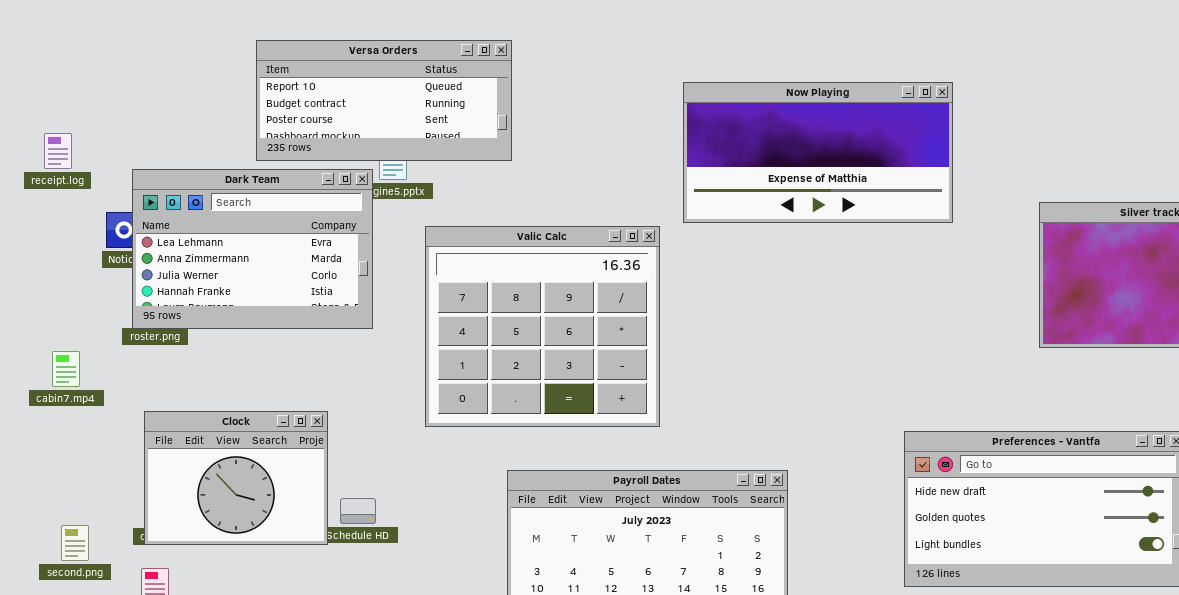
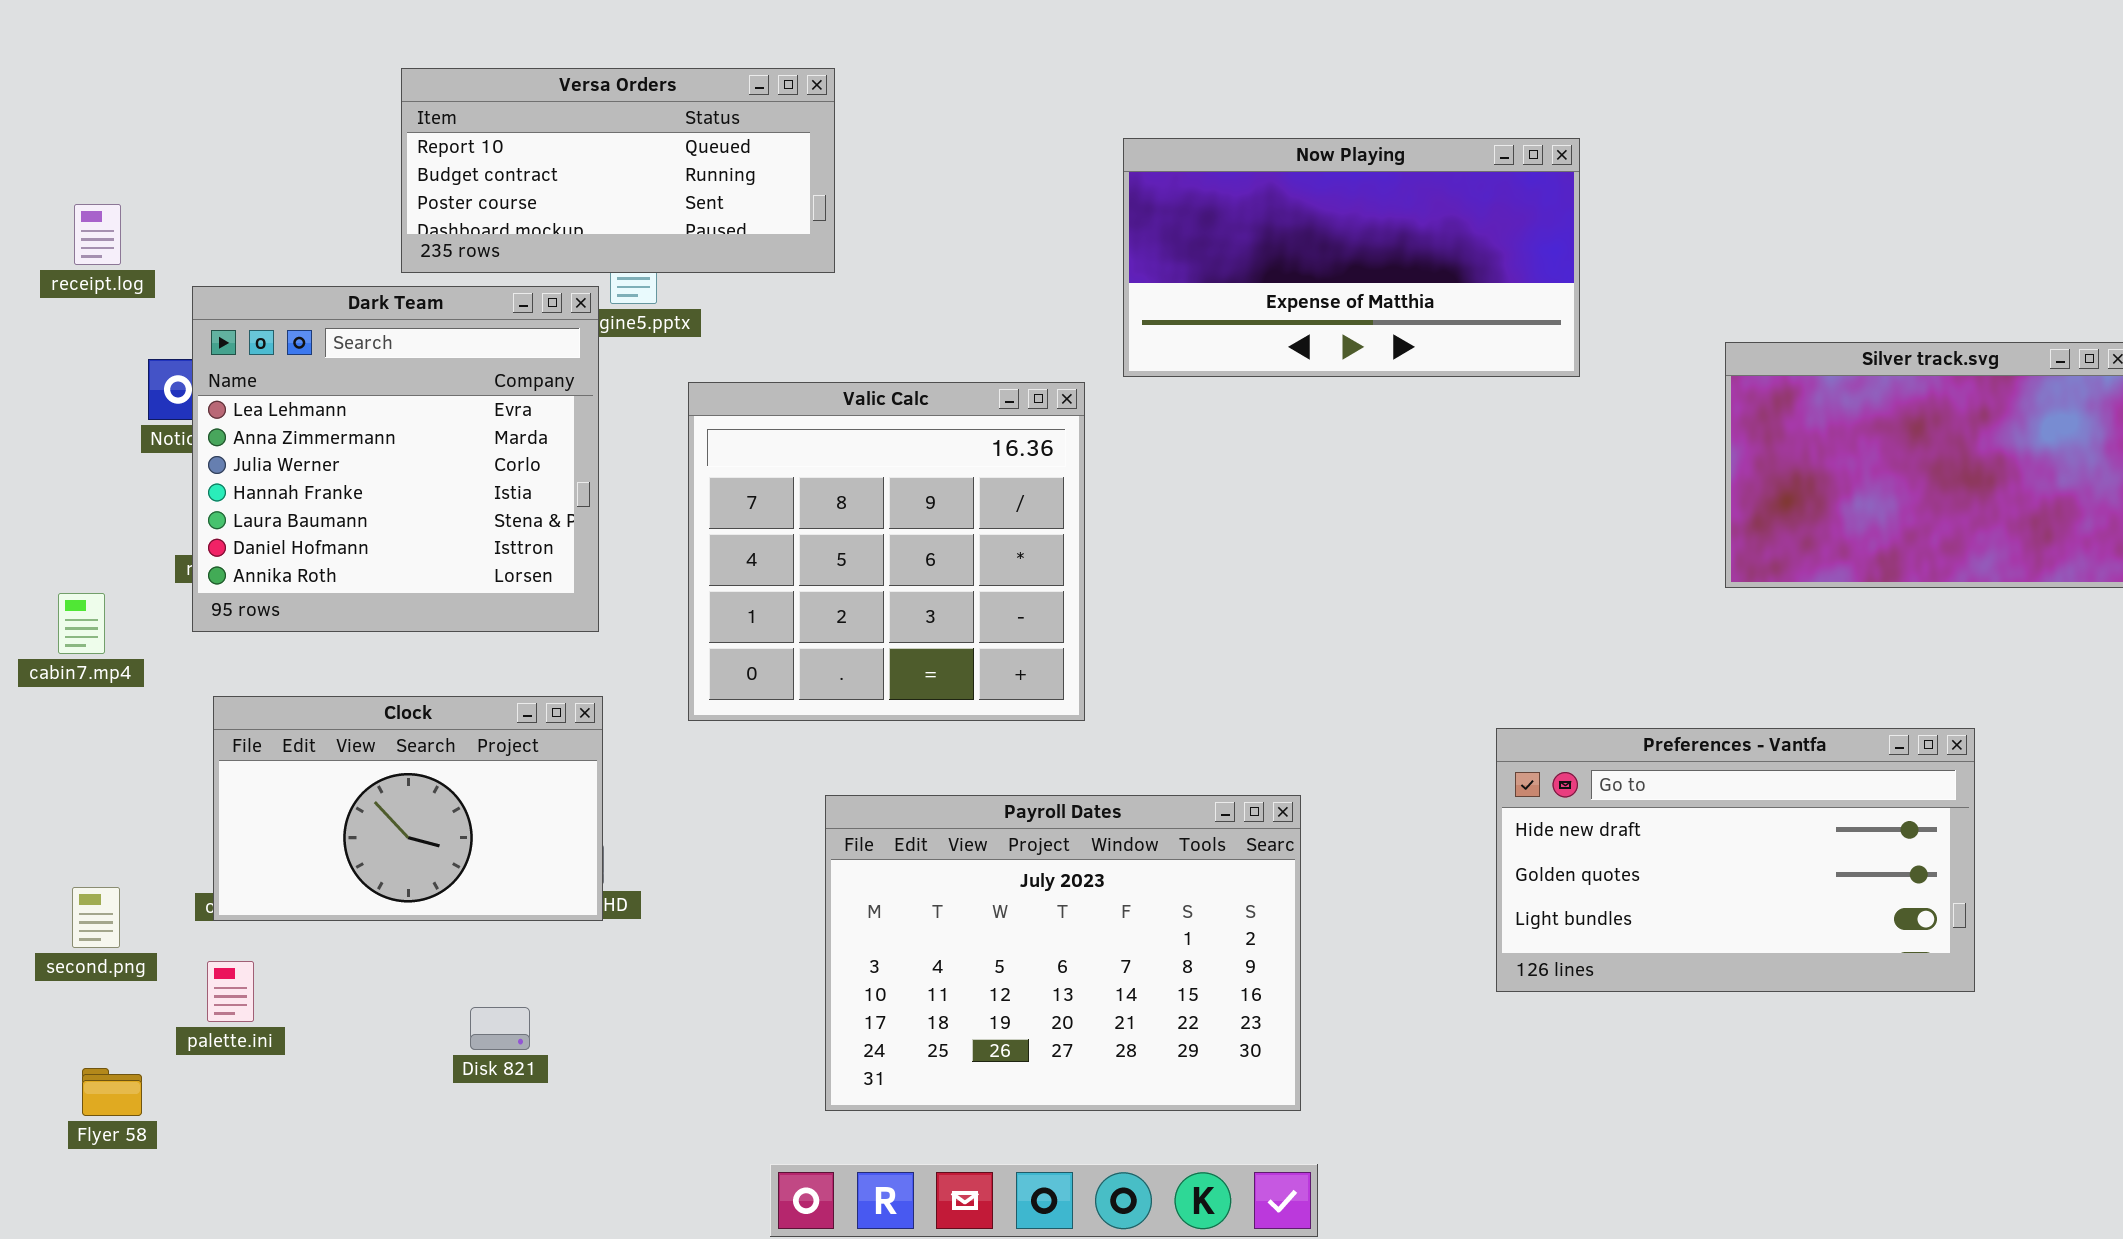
receipt.log: [44,133,72,169] -> [74,204,121,265], moved
Dark Team: [132,169,373,329] -> [192,286,599,632], resized
Clock: [144,411,328,545] -> [213,696,603,921], resized

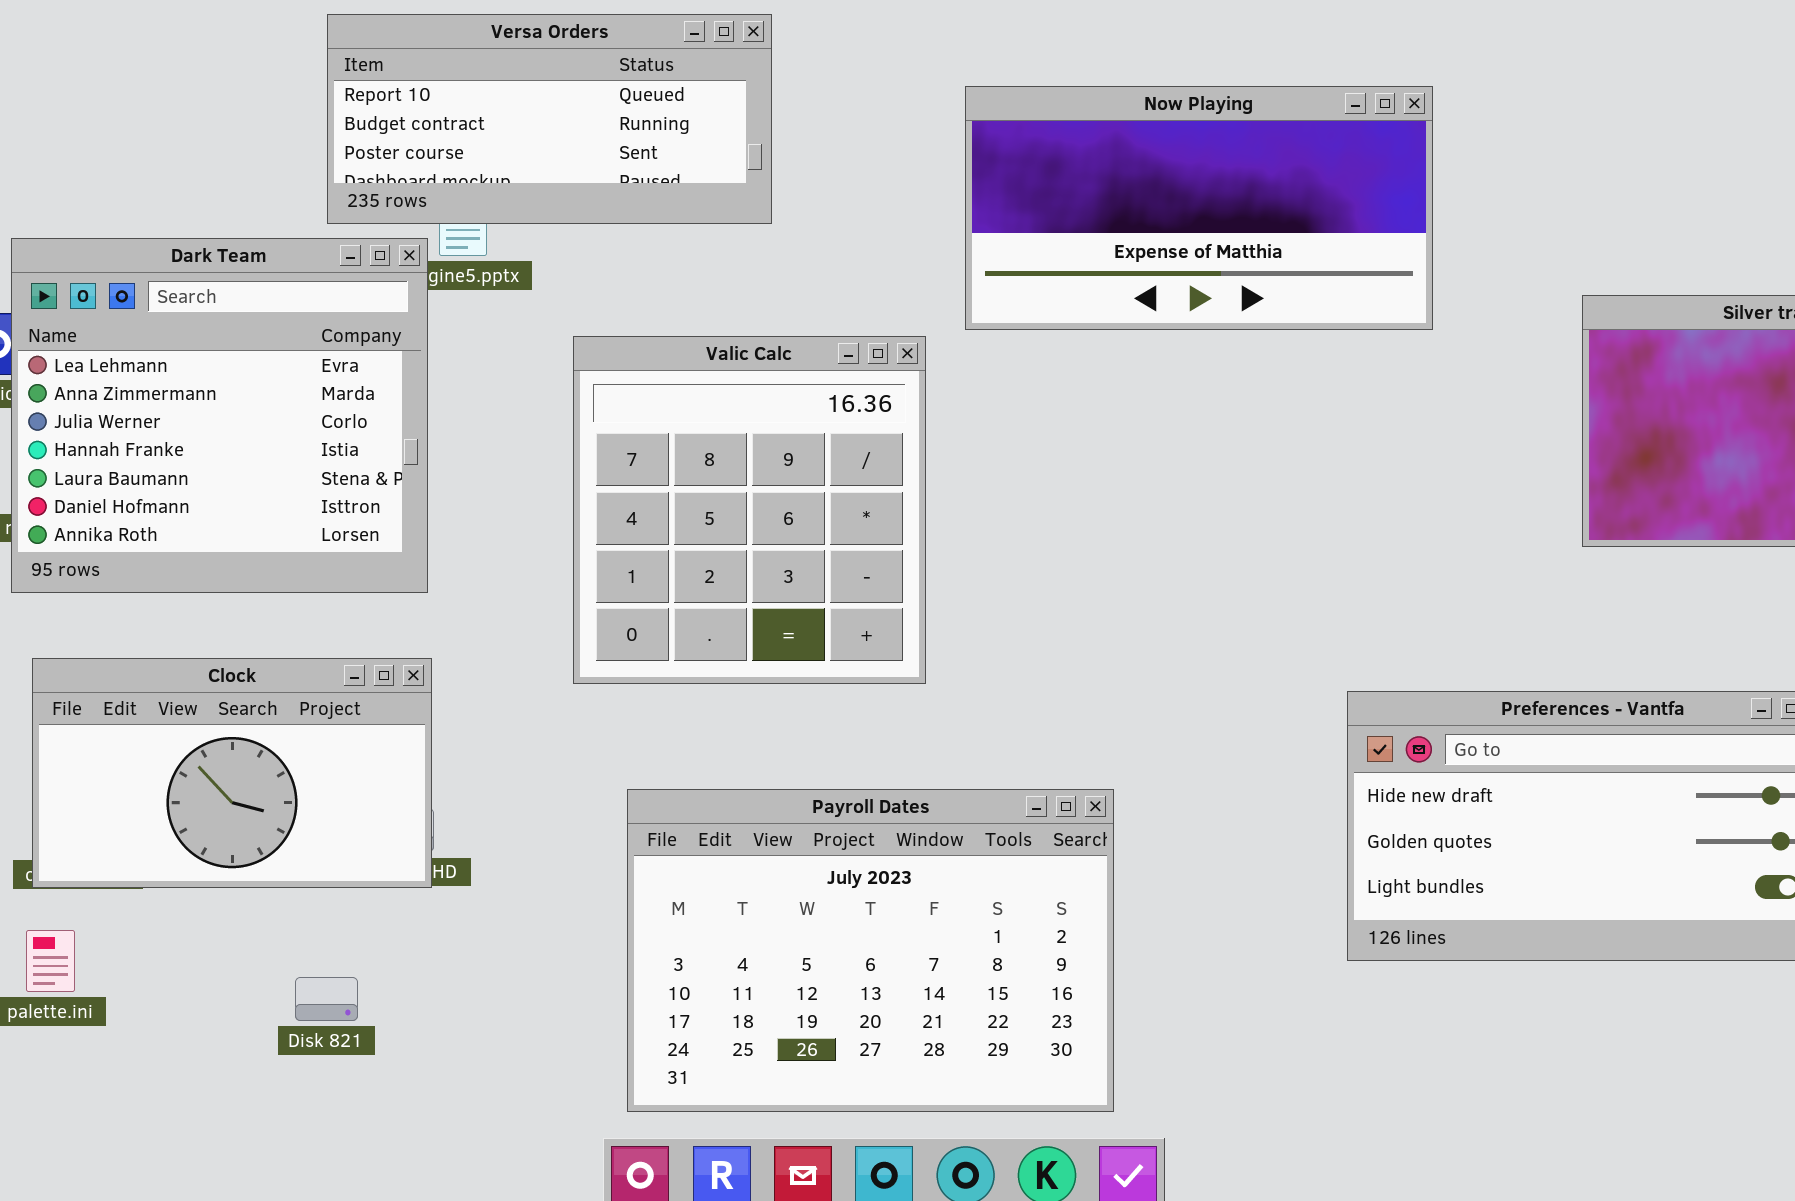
Versa Orders: [401,68,835,273] -> [327,14,772,224], moved
Valic Calc: [688,382,1085,721] -> [573,336,926,684], resized
Payroll Dates: [825,795,1301,1111] -> [627,789,1114,1112], moved

